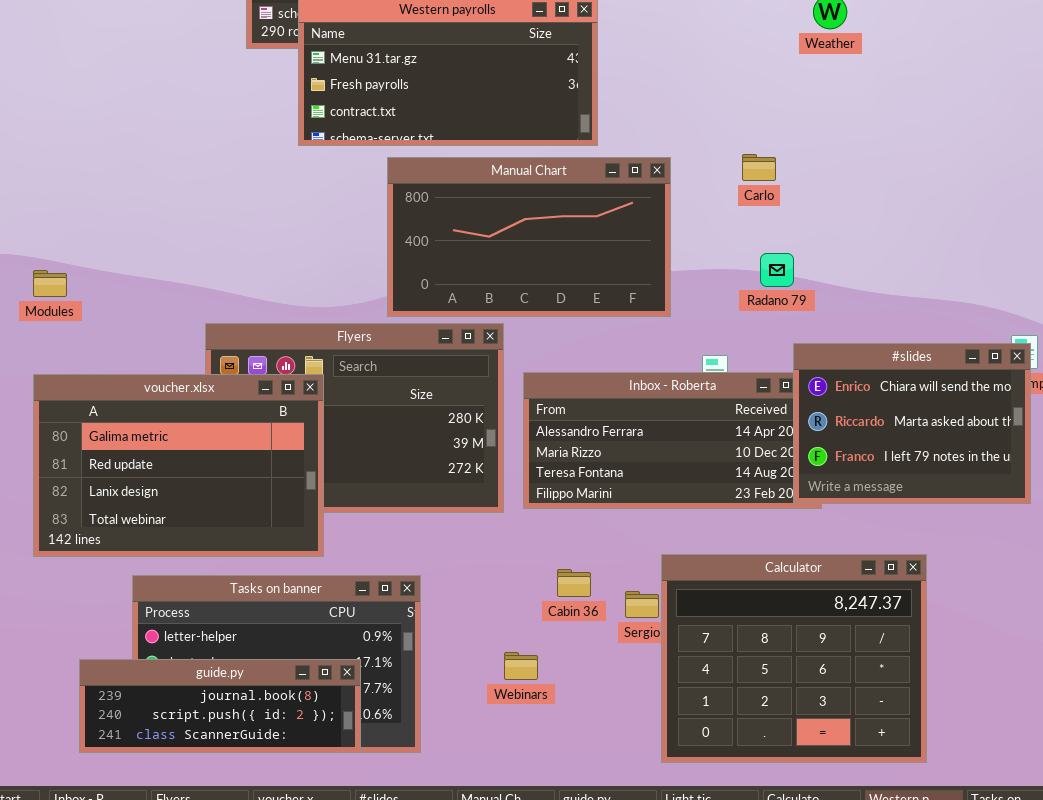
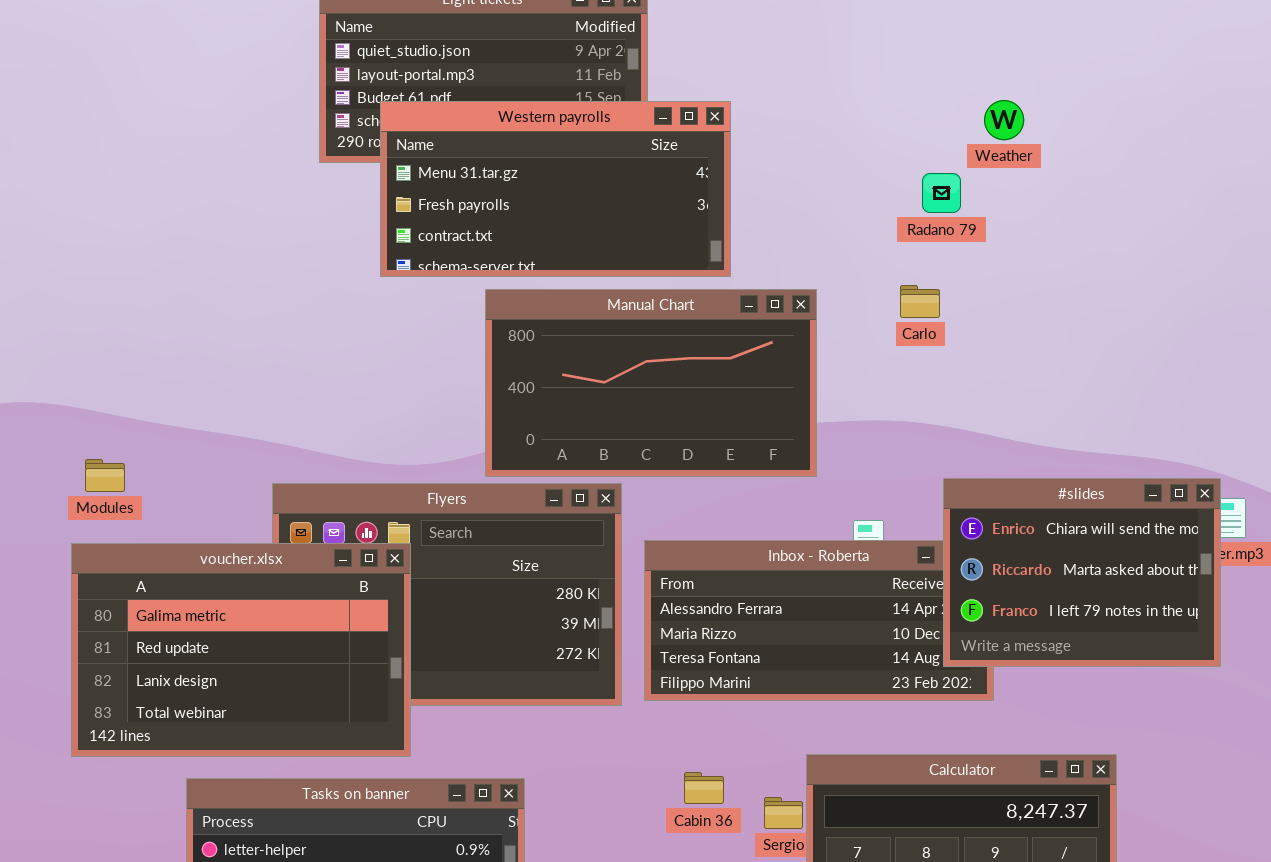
Radano 79: [760,253,794,287] -> [922,173,961,213], moved
Modules: [33,270,67,297] -> [85,459,125,492], moved
#slides: [793,343,1031,504] -> [943,478,1221,667], moved

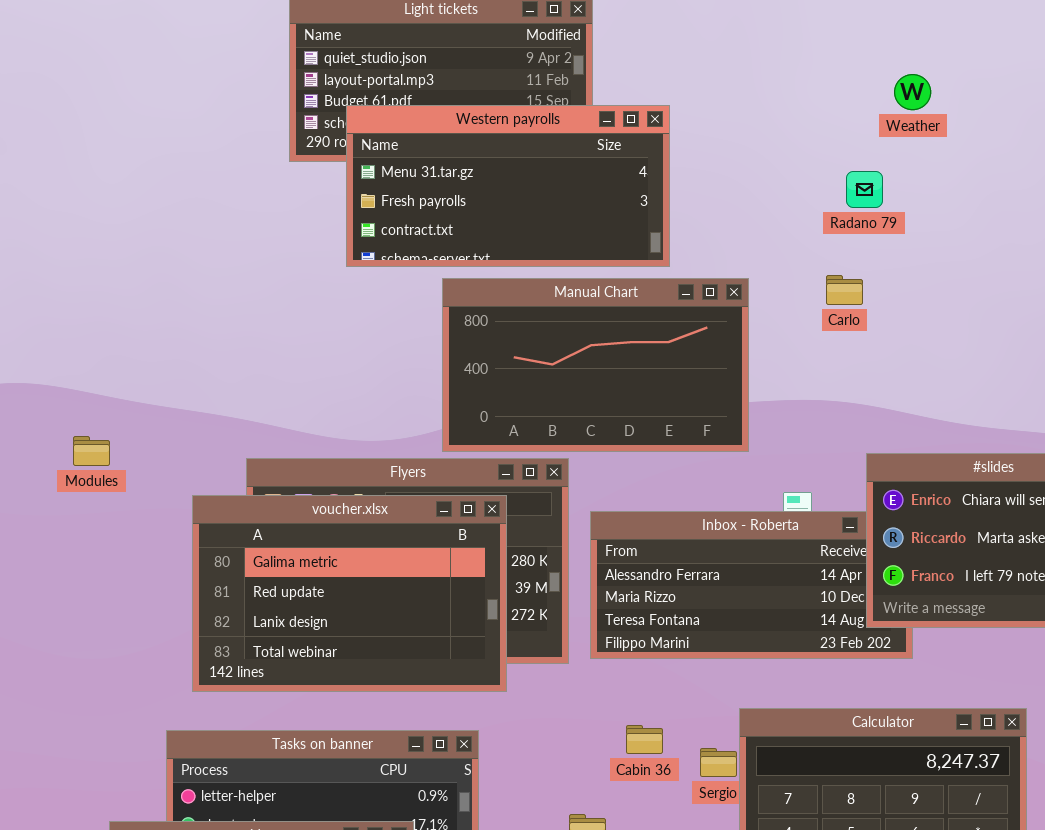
Weather: [984,100,1024,140] -> [894,74,931,110], moved
voucher.xlsx: [71,543,411,757] -> [192,495,507,692], moved

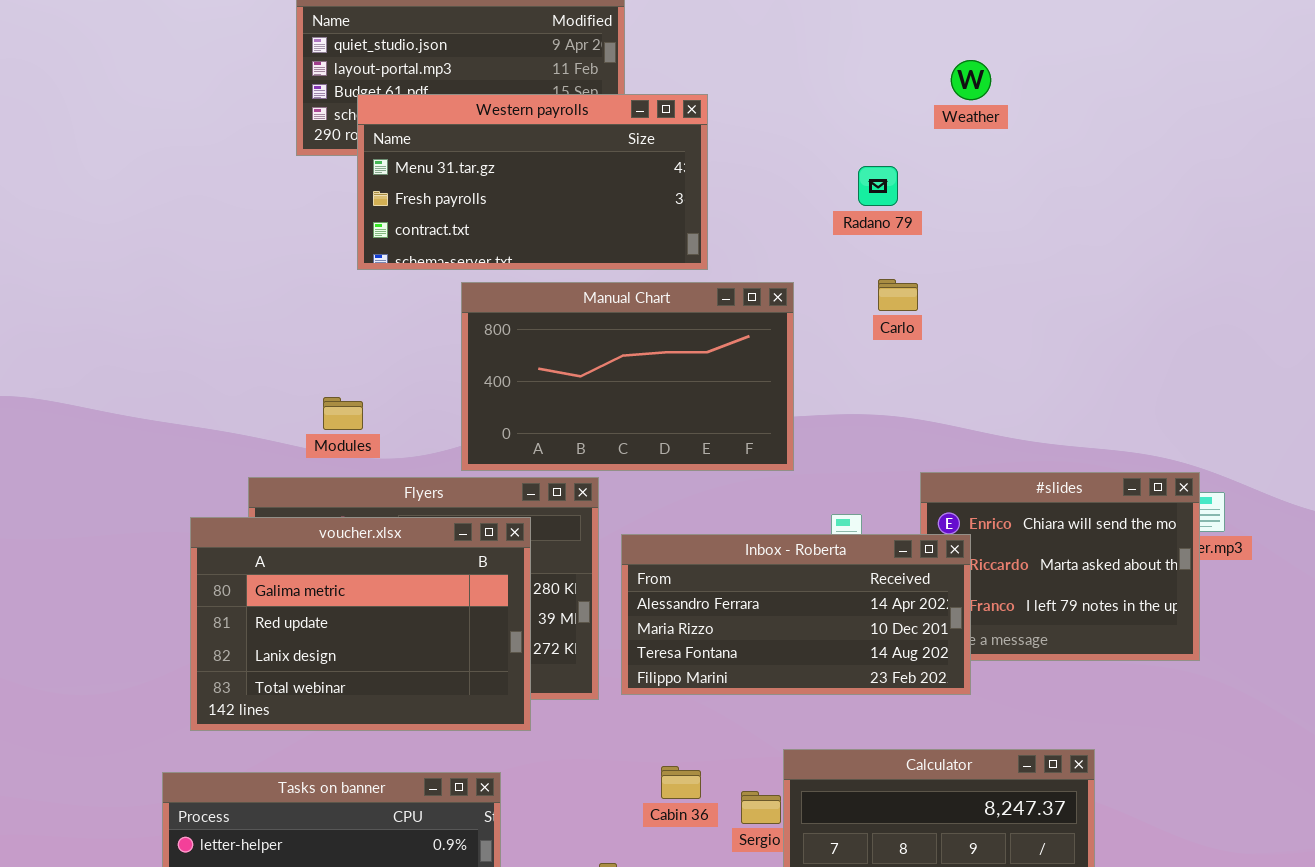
Radano 79: [846,171,883,208] -> [858,166,898,206], moved
Modules: [73,436,110,466] -> [323,397,363,430], moved
Inbox - Roberta: [590,511,913,659] -> [621,534,971,695], raised

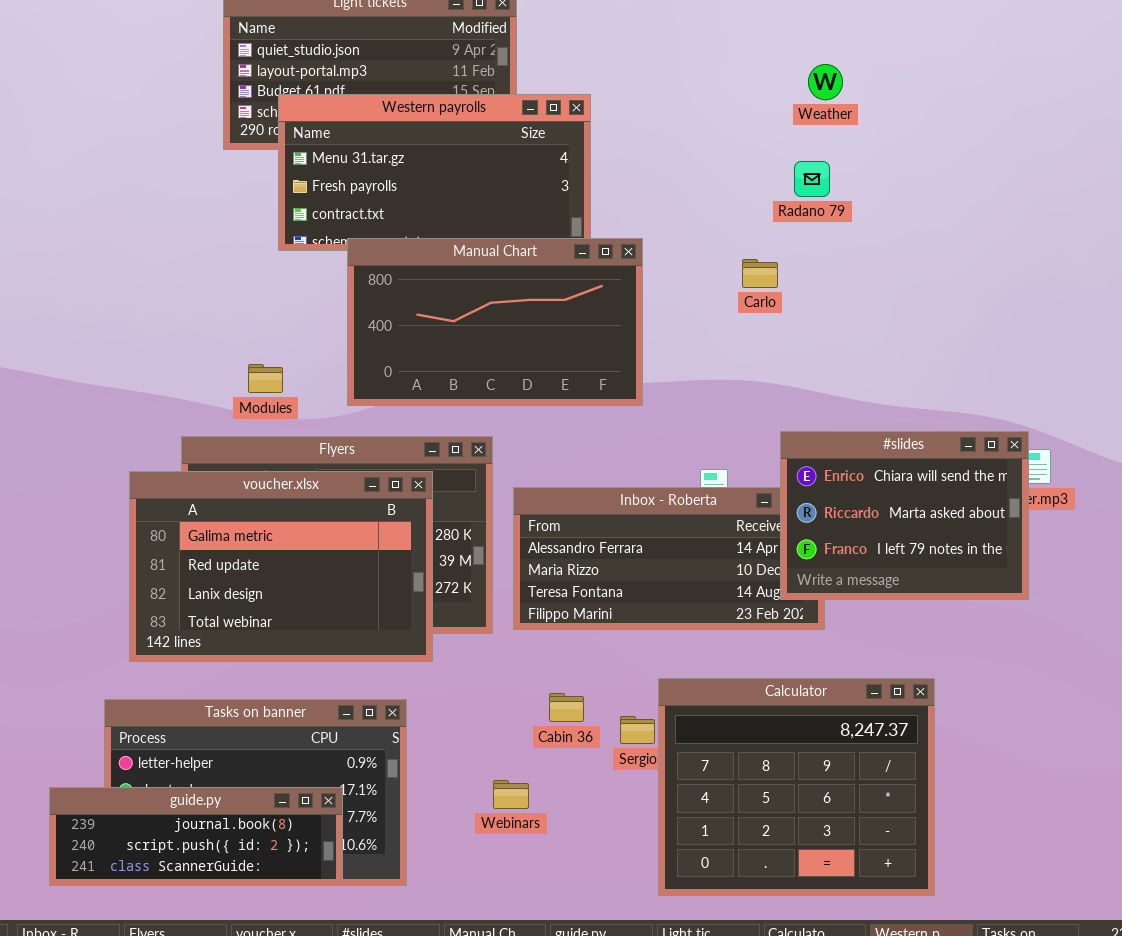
Radano 79: [858,166,898,206] -> [794,161,830,197], moved
Manual Chart: [461,282,794,471] -> [347,238,643,406], moved
#slides: [920,472,1200,661] -> [780,431,1029,600], raised

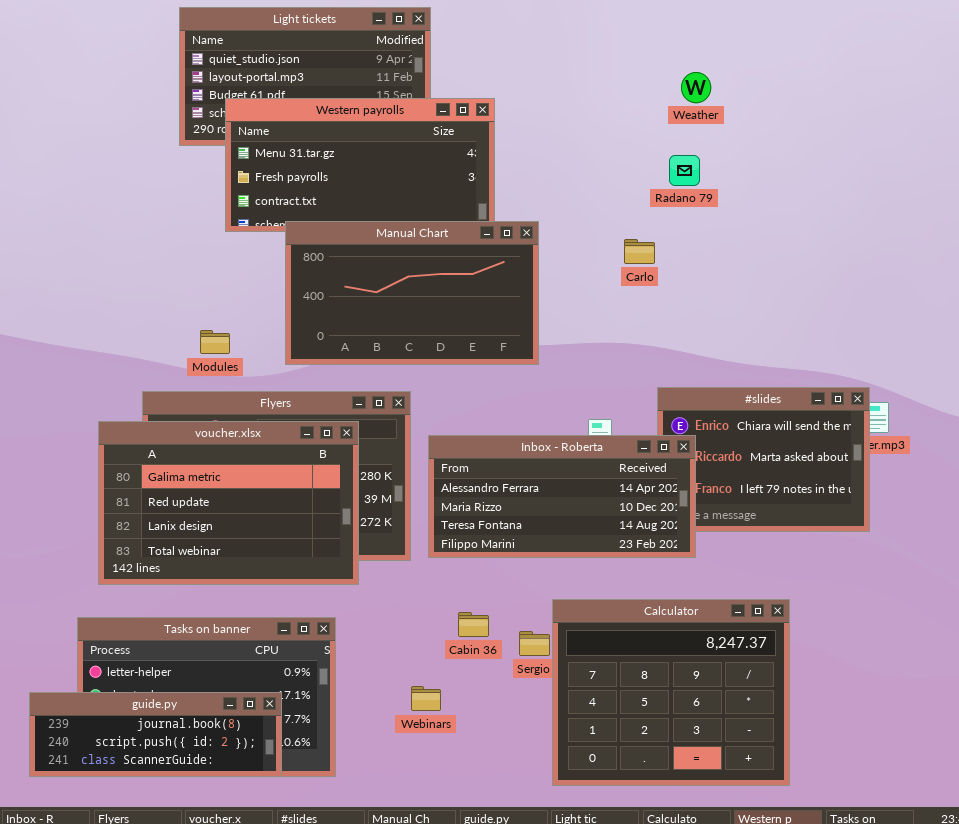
Inbox - Roberta: [513,487,825,630] -> [428,435,696,558], raised

